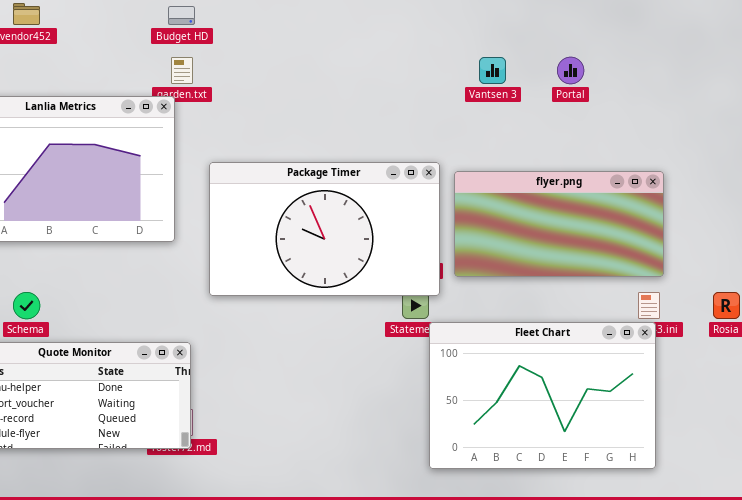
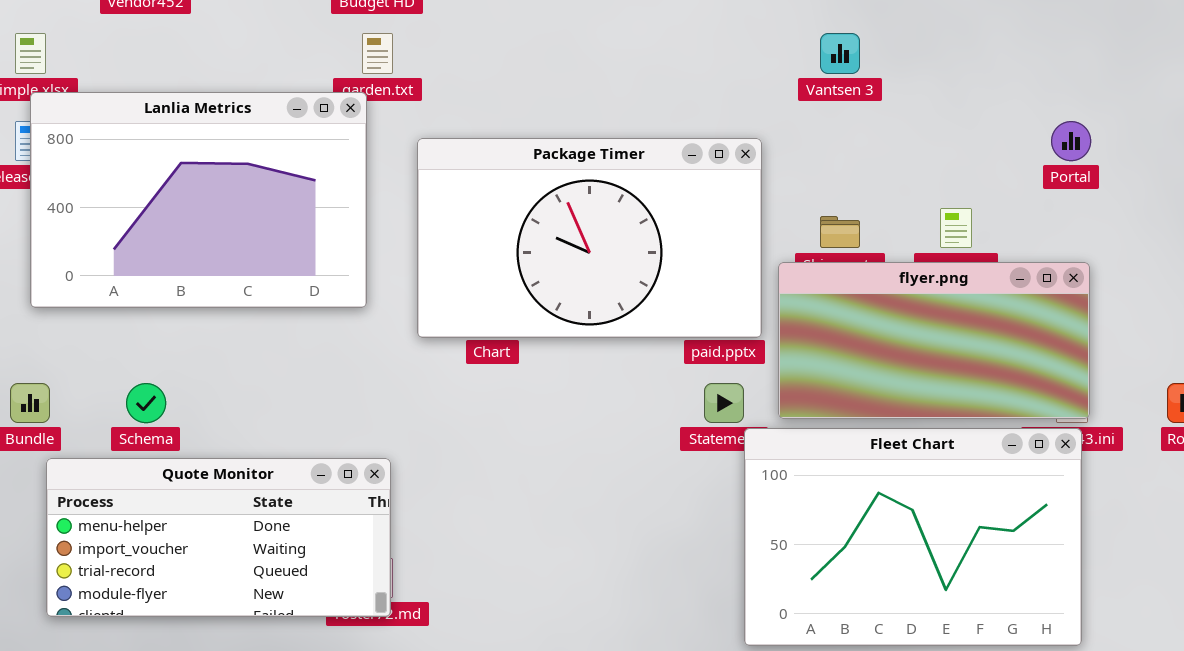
Portal: [557,57,584,84] -> [1051,121,1091,161], moved
Package Timer: [209,162,440,296] -> [417,138,762,338], moved
flyer.png: [454,171,664,277] -> [778,262,1090,419], moved

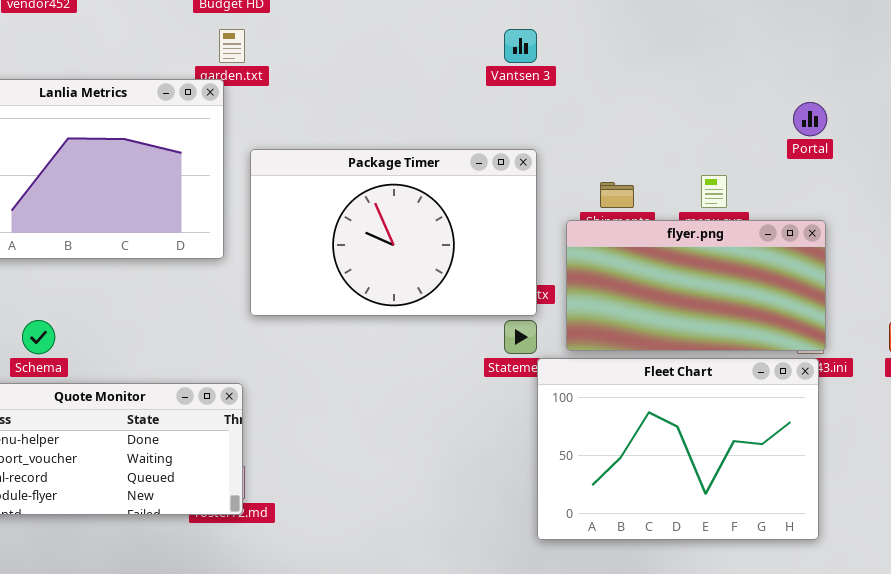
Vantsen 3: [820,33,860,74] -> [504,29,537,63], moved
Package Timer: [417,138,762,338] -> [250,149,537,316], moved

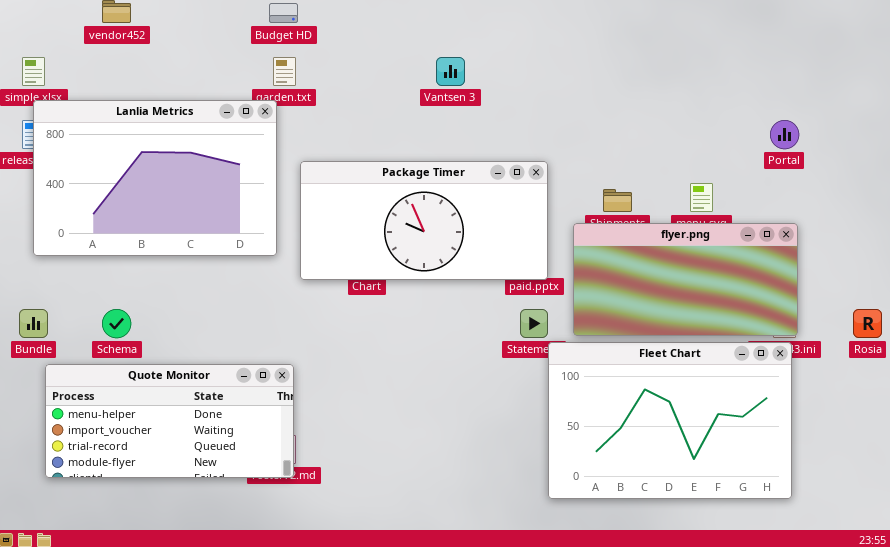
Vantsen 3: [504,29,537,63] -> [436,57,465,86], moved
Package Timer: [250,149,537,316] -> [300,161,548,280], resized

